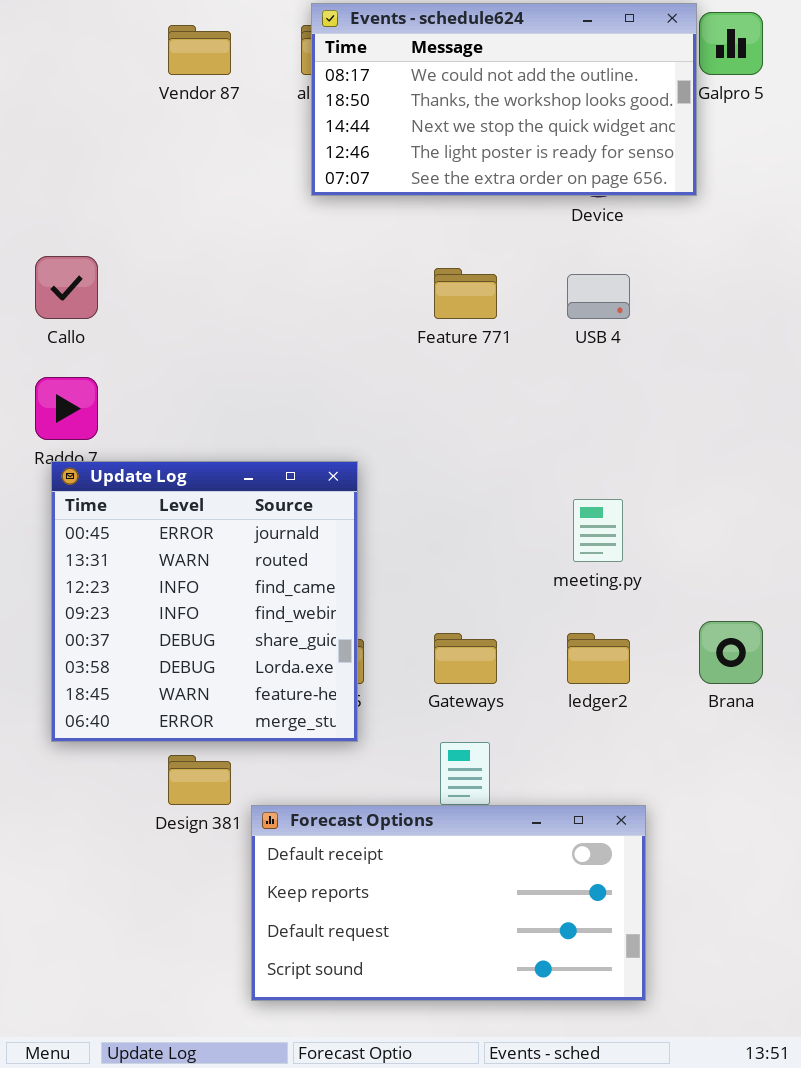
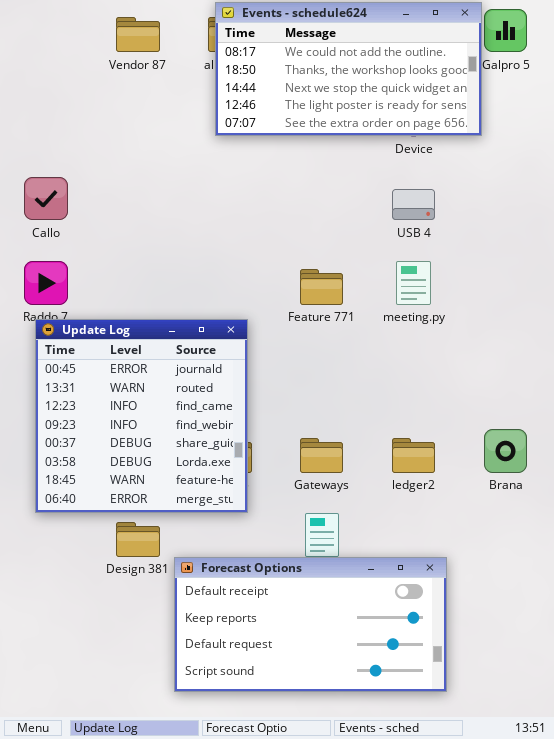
Feature 771: [434,268,497,319] -> [300,269,343,305], moved
meeting.py: [573,499,623,562] -> [396,261,431,305], moved

